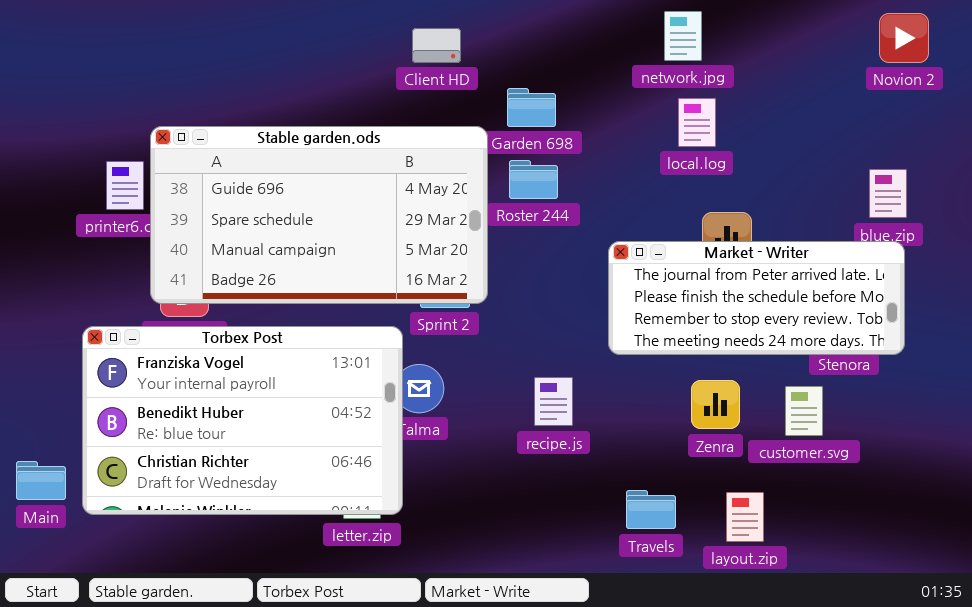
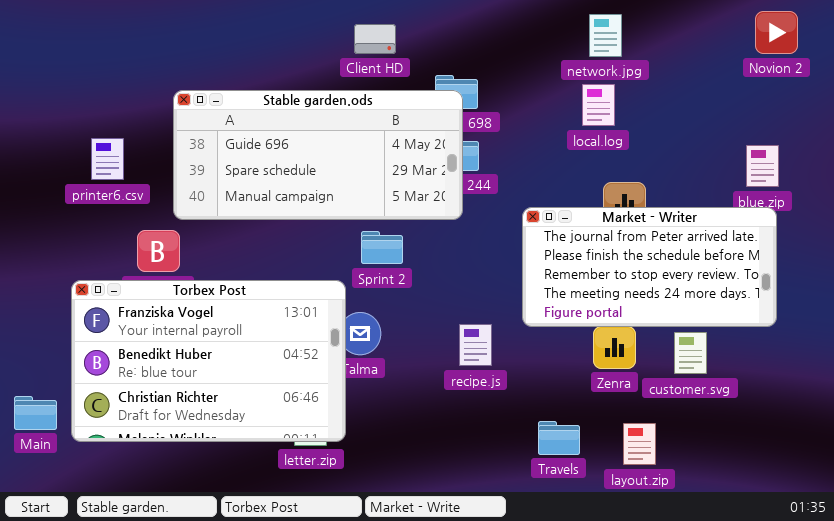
network.jpg: [664,11,702,61] -> [589,14,622,57], moved
Stable garden.ods: [150,126,488,304] -> [173,90,463,220], moved, resized
Market - Writer: [608,241,905,355] -> [522,207,777,327], resized

